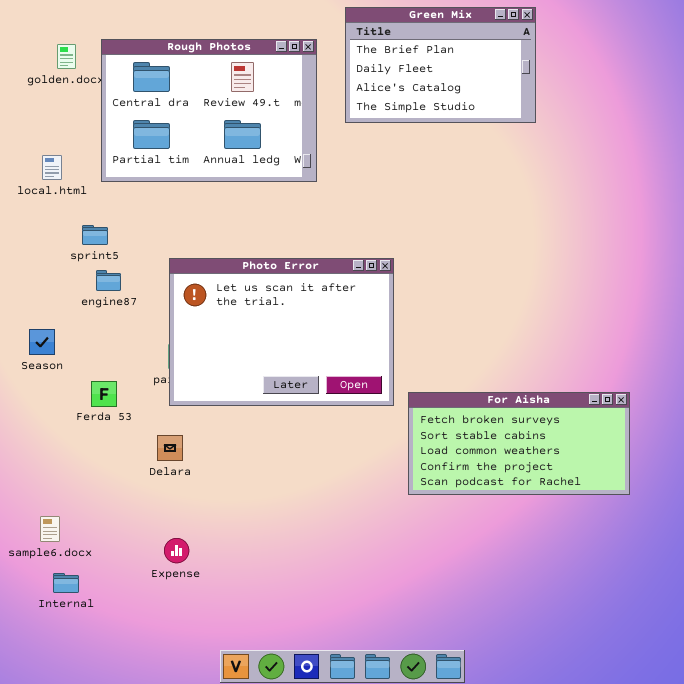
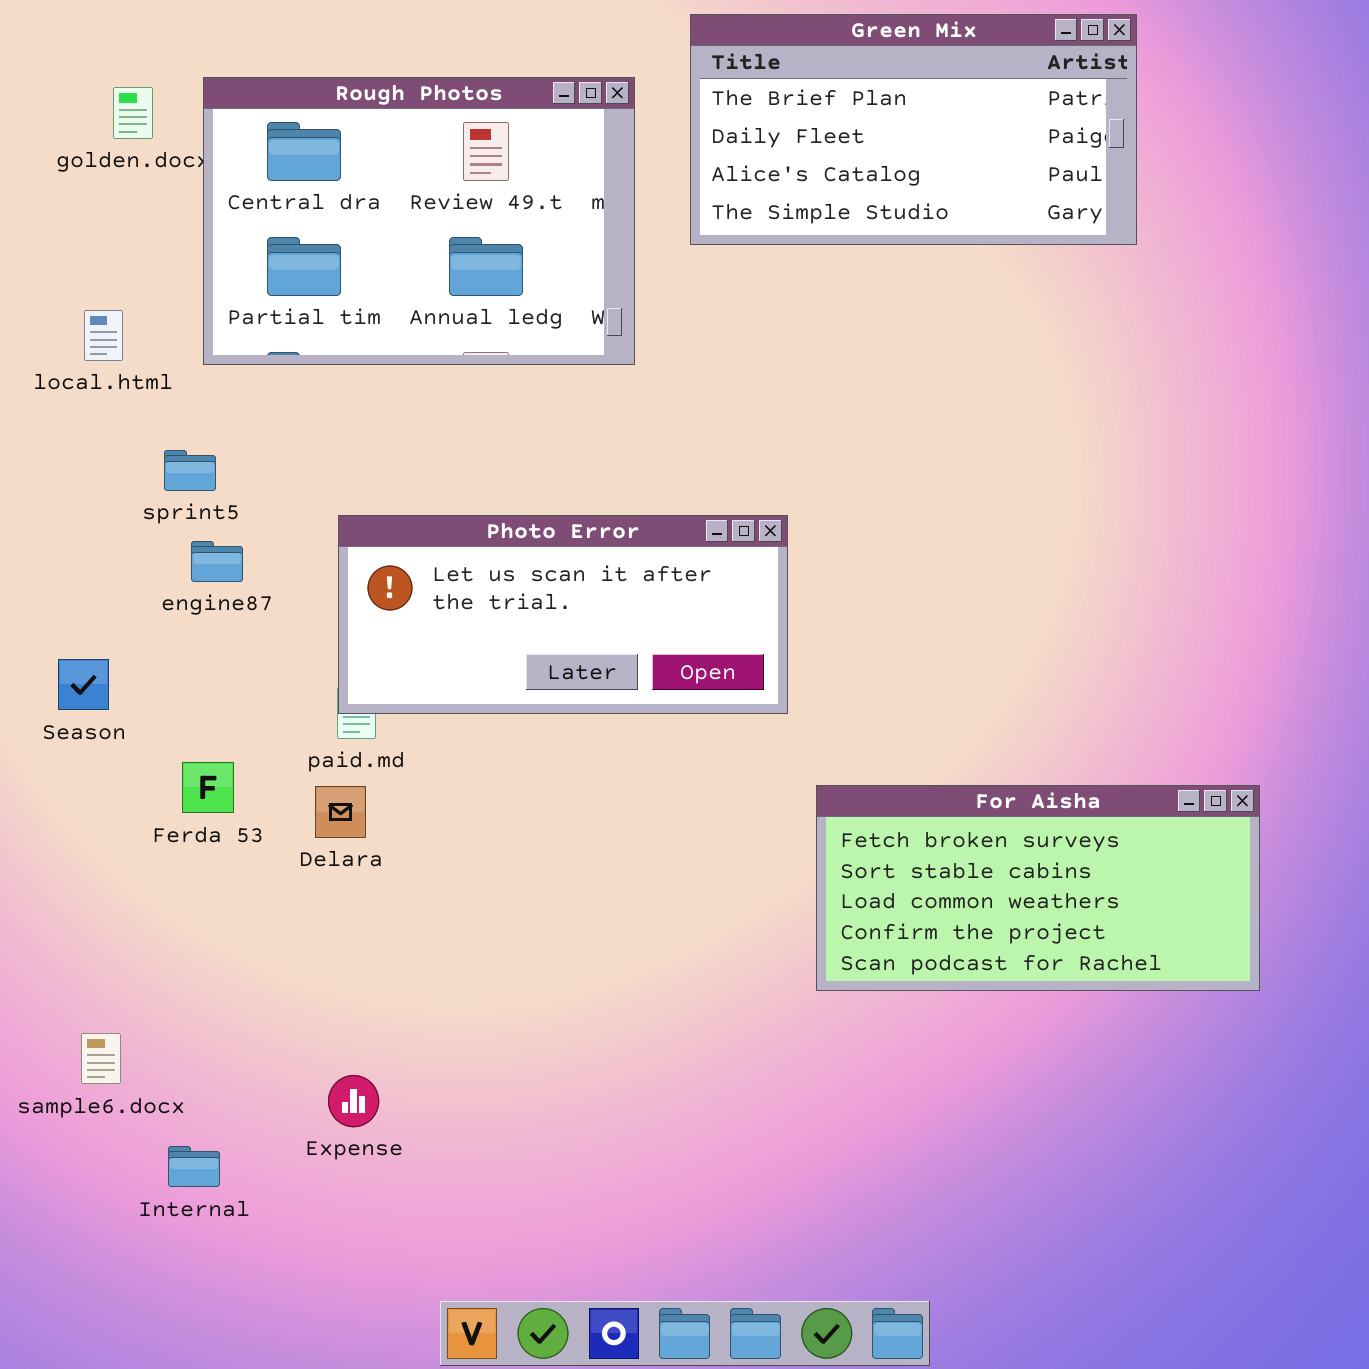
Green Mix: [345,7,536,123] -> [690,14,1137,245], resized
Photo Error: [169,258,394,406] -> [338,515,788,714], resized
Delara: [157,435,183,461] -> [315,786,366,838], moved
Internal: [53,573,79,593] -> [168,1146,220,1187], moved

